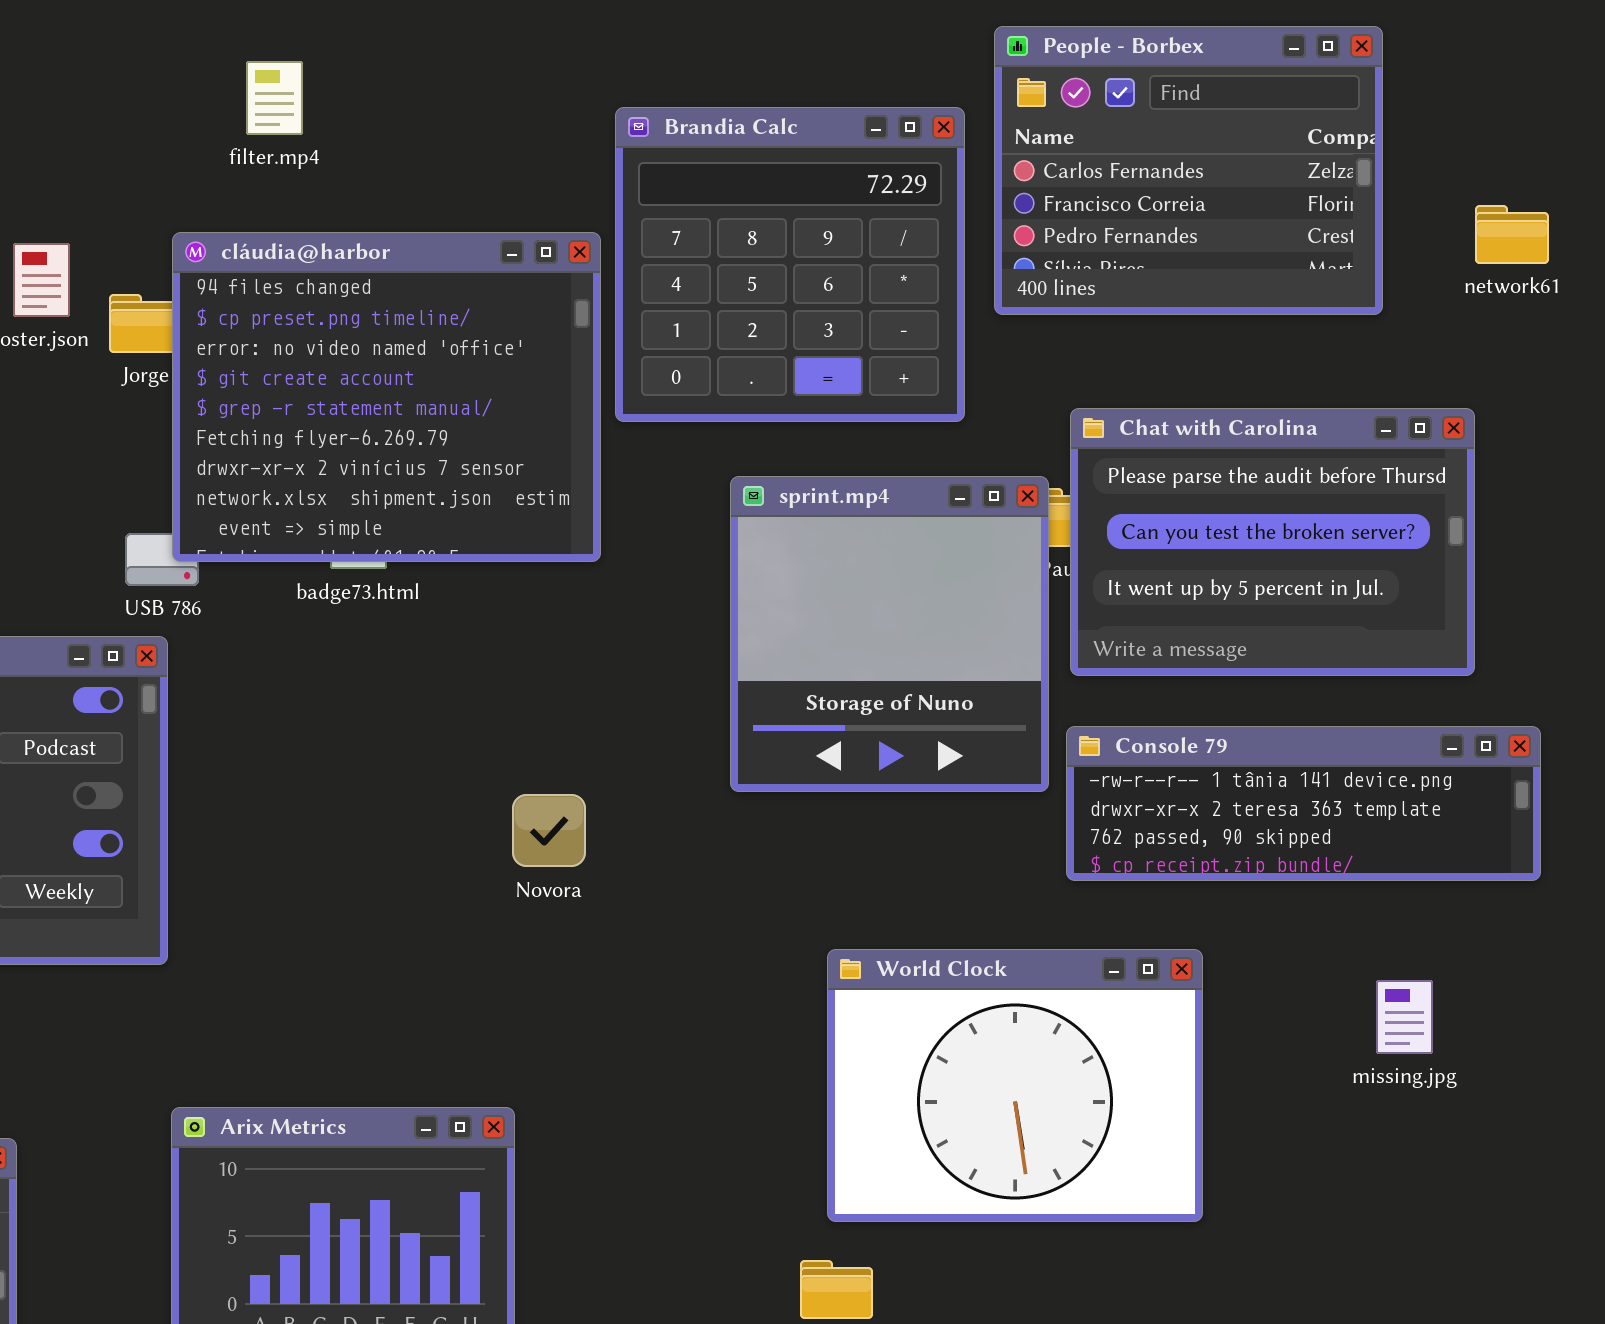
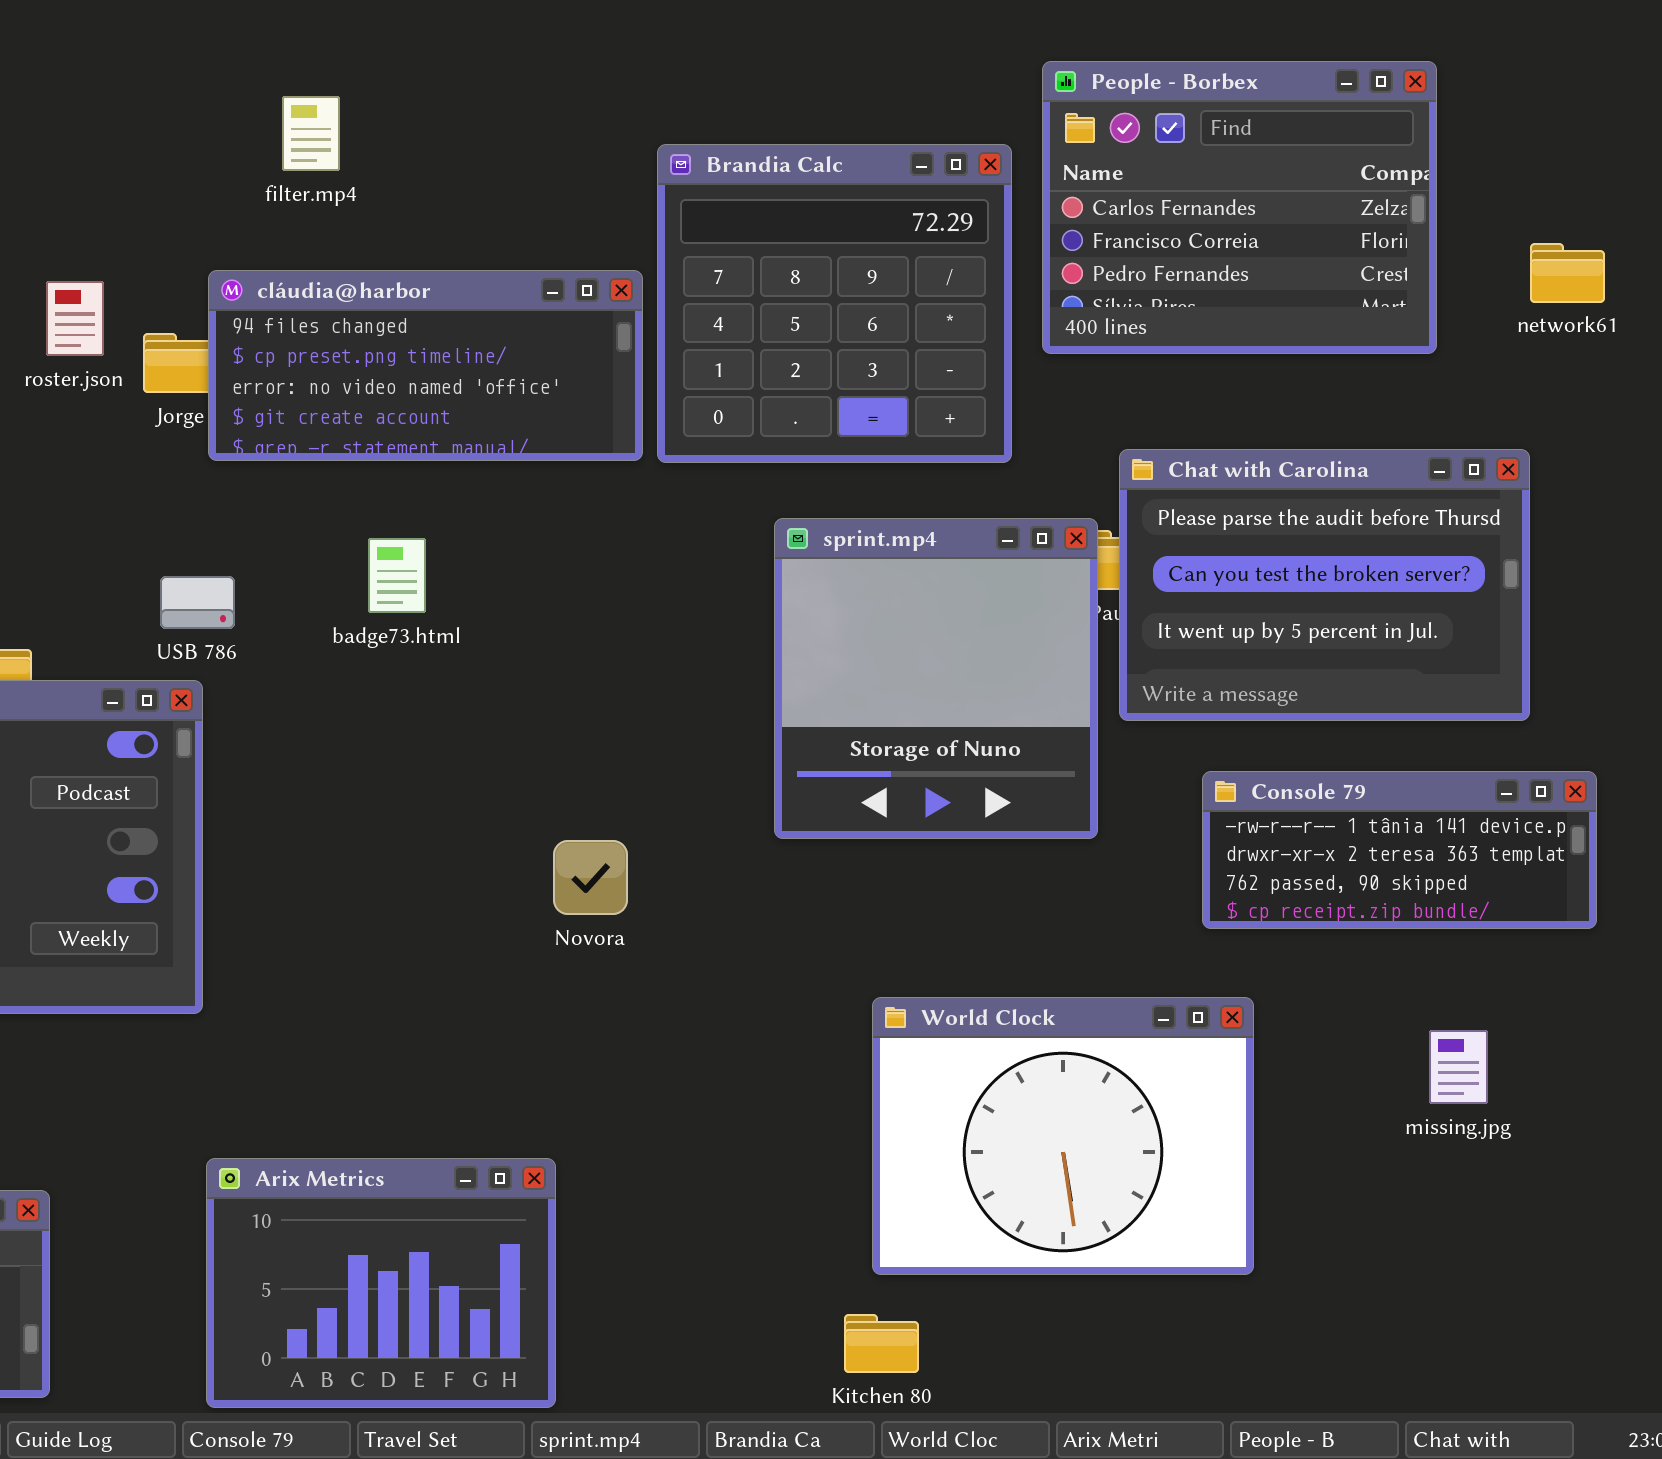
cláudia@harbor: [172,232,601,562] -> [208,270,643,461], resized
Console 79: [1066,726,1541,881] -> [1202,771,1597,929], resized

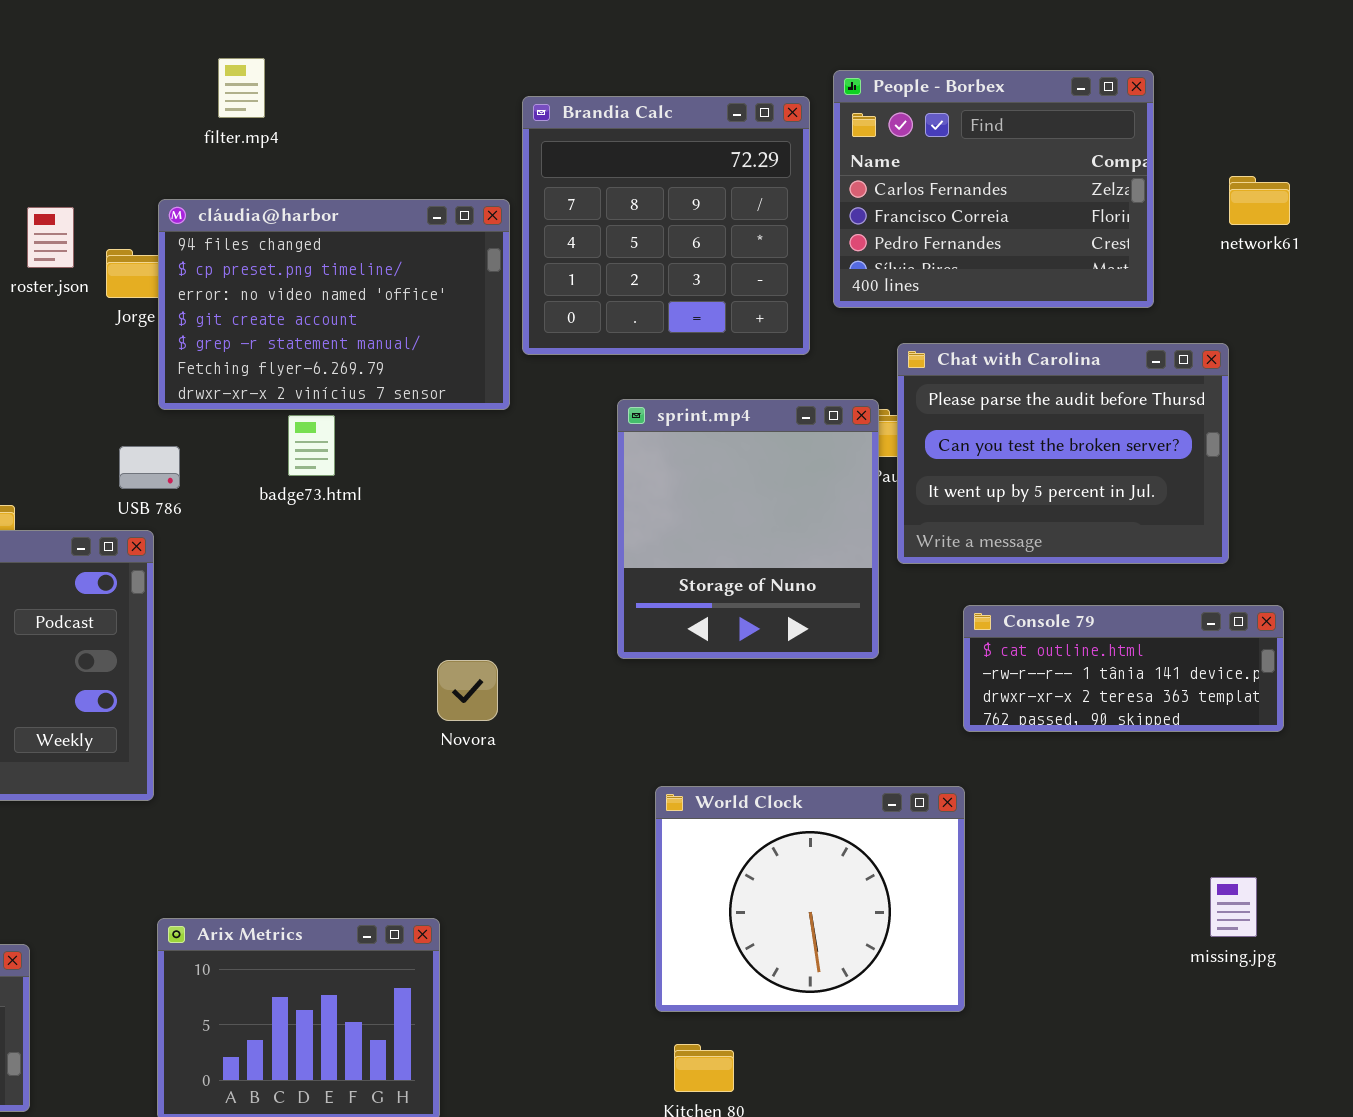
People - Borbex: [1042,61,1437,354] -> [833,70,1154,308], moved
cláudia@harbor: [208,270,643,461] -> [158,199,510,410], resized
Console 79: [1202,771,1597,929] -> [963,605,1284,732], scrolled up 1 row
World Clock: [872,997,1254,1275] -> [655,786,965,1012], moved
missing.jpg: [1429,1030,1488,1104] -> [1210,877,1257,937], moved

